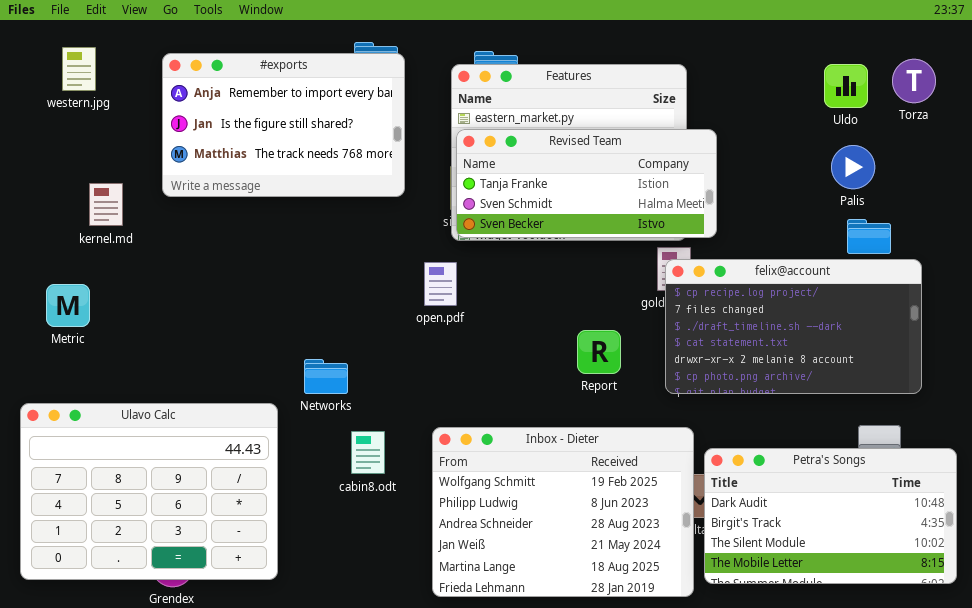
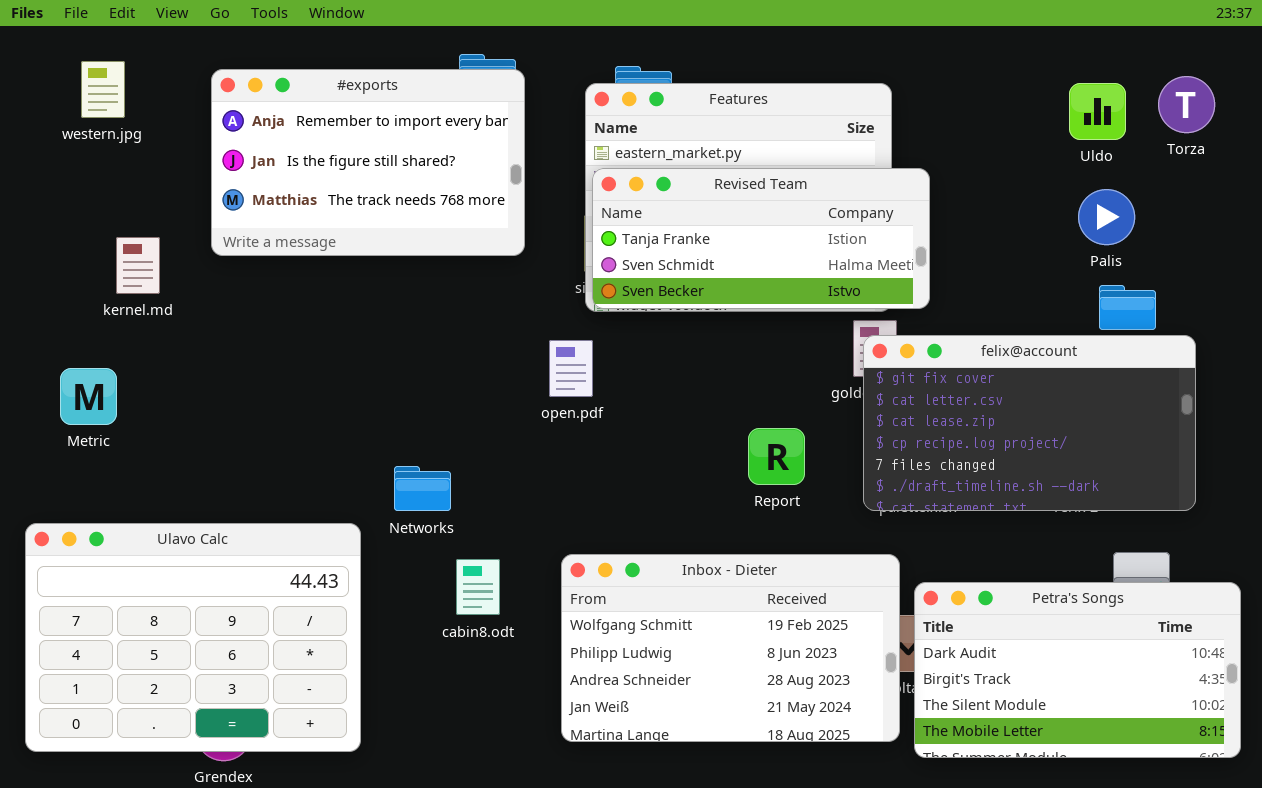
felix@account: [665,259,922,394] -> [863,335,1196,511], scrolled up 3 rows
Inbox - Dieter: [432,427,694,597] -> [561,554,900,742], resized

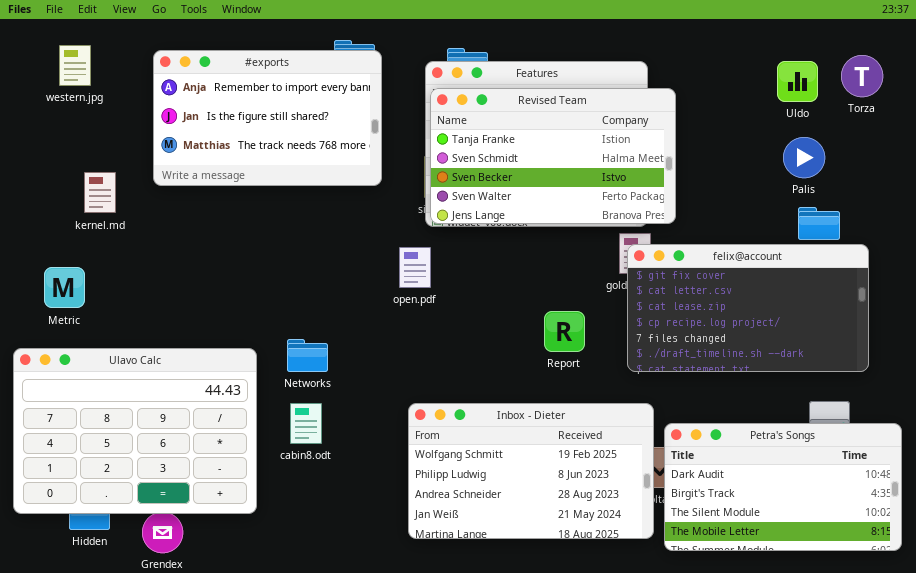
Revised Team: [592,168,930,309] -> [430,88,676,224], resized
Ulavo Calc: [25,523,361,752] -> [13,348,257,514], moved
cabin8.odt: [456,559,500,615] -> [290,403,322,444], moved

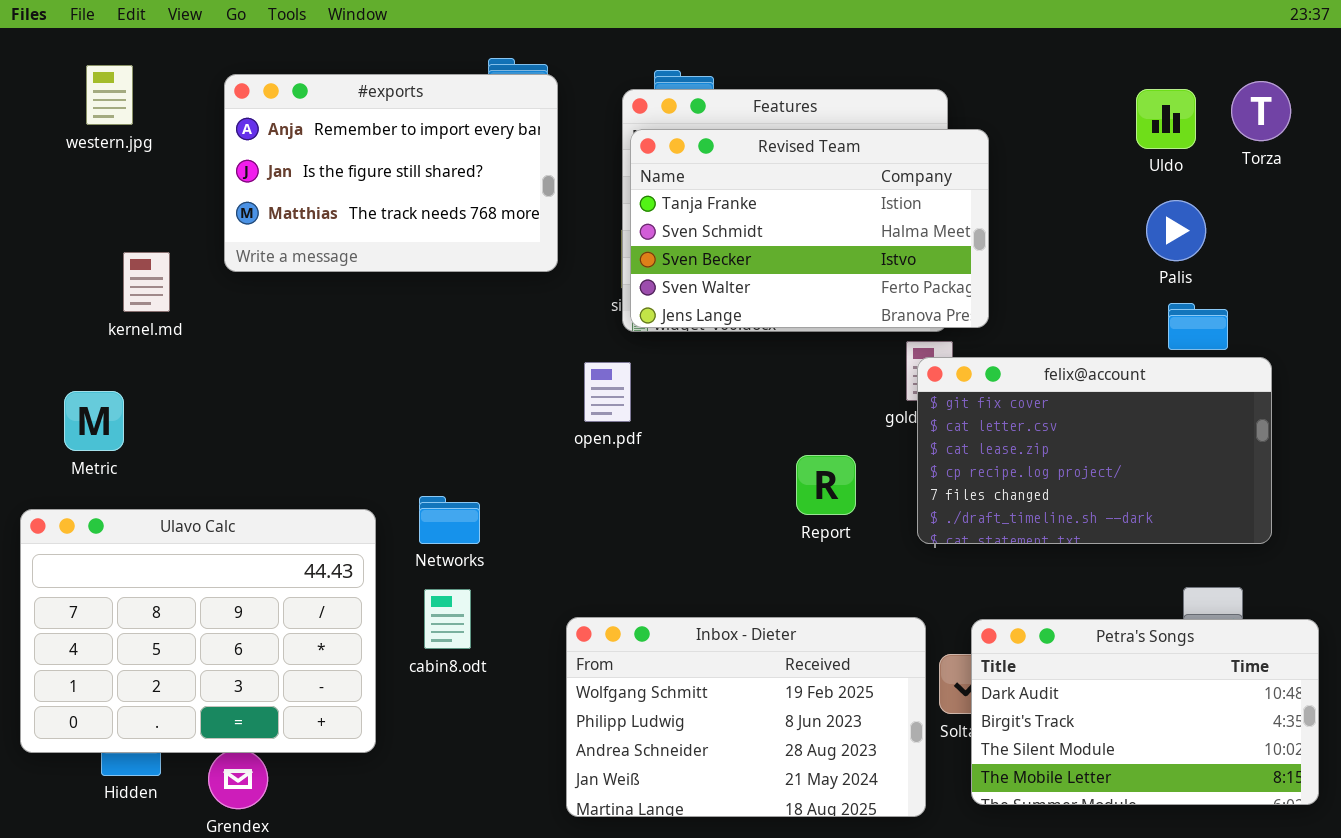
Inbox - Dieter: [408,403,654,539] -> [566,617,926,817], moved

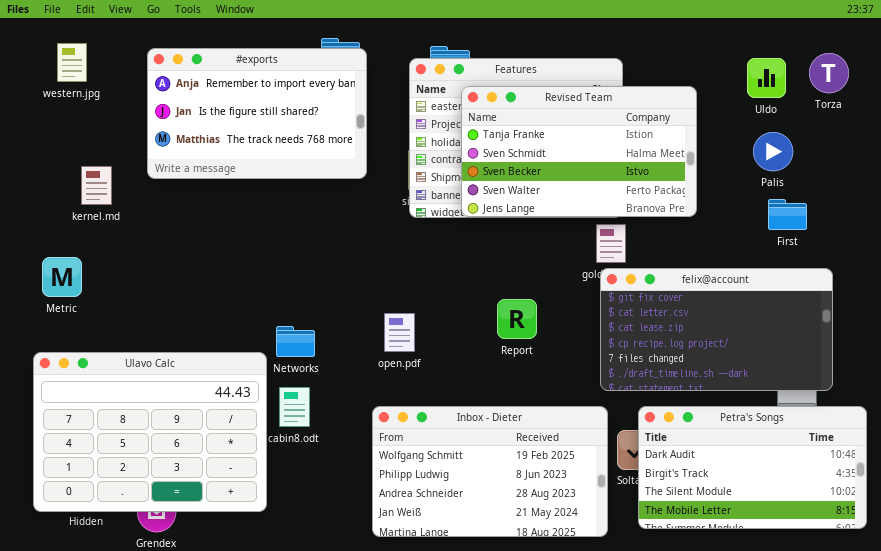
Revised Team: [630,129,989,328] -> [461,86,697,217], moved
felix@account: [917,357,1272,544] -> [600,268,833,391], moved
open.pdf: [584,362,631,422] -> [384,313,415,352], moved
Report: [796,455,856,515] -> [497,299,537,339], moved
Ulavo Calc: [20,509,376,753] -> [33,352,267,512], moved

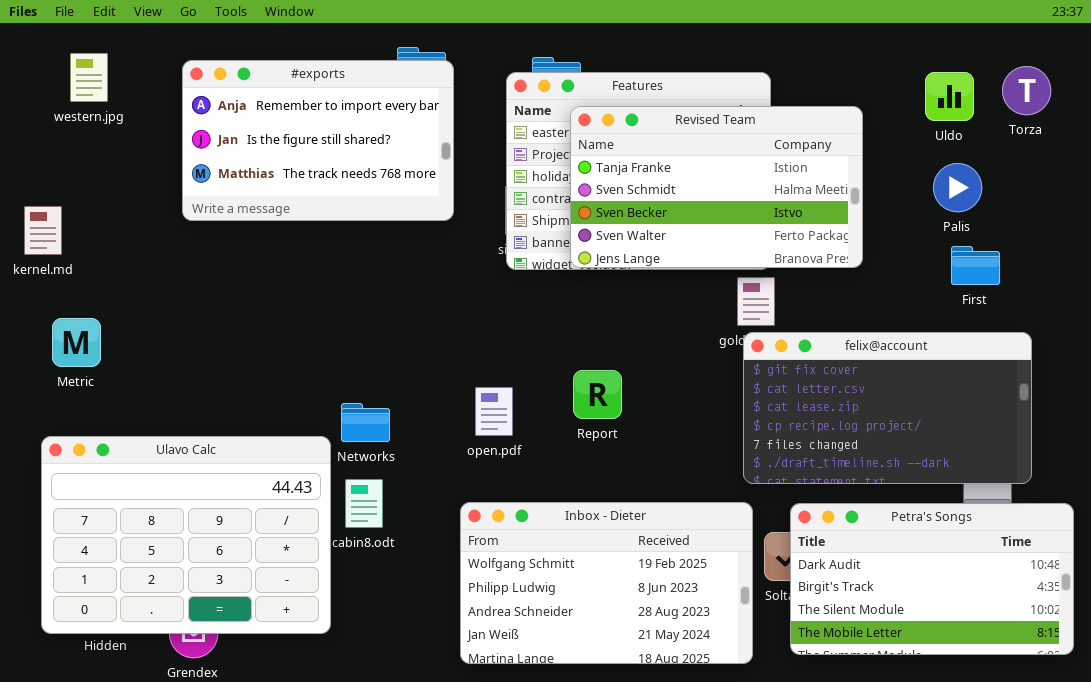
kernel.md: [81,166,112,205] -> [24,206,62,255], moved
Report: [497,299,537,339] -> [573,370,622,419], moved

